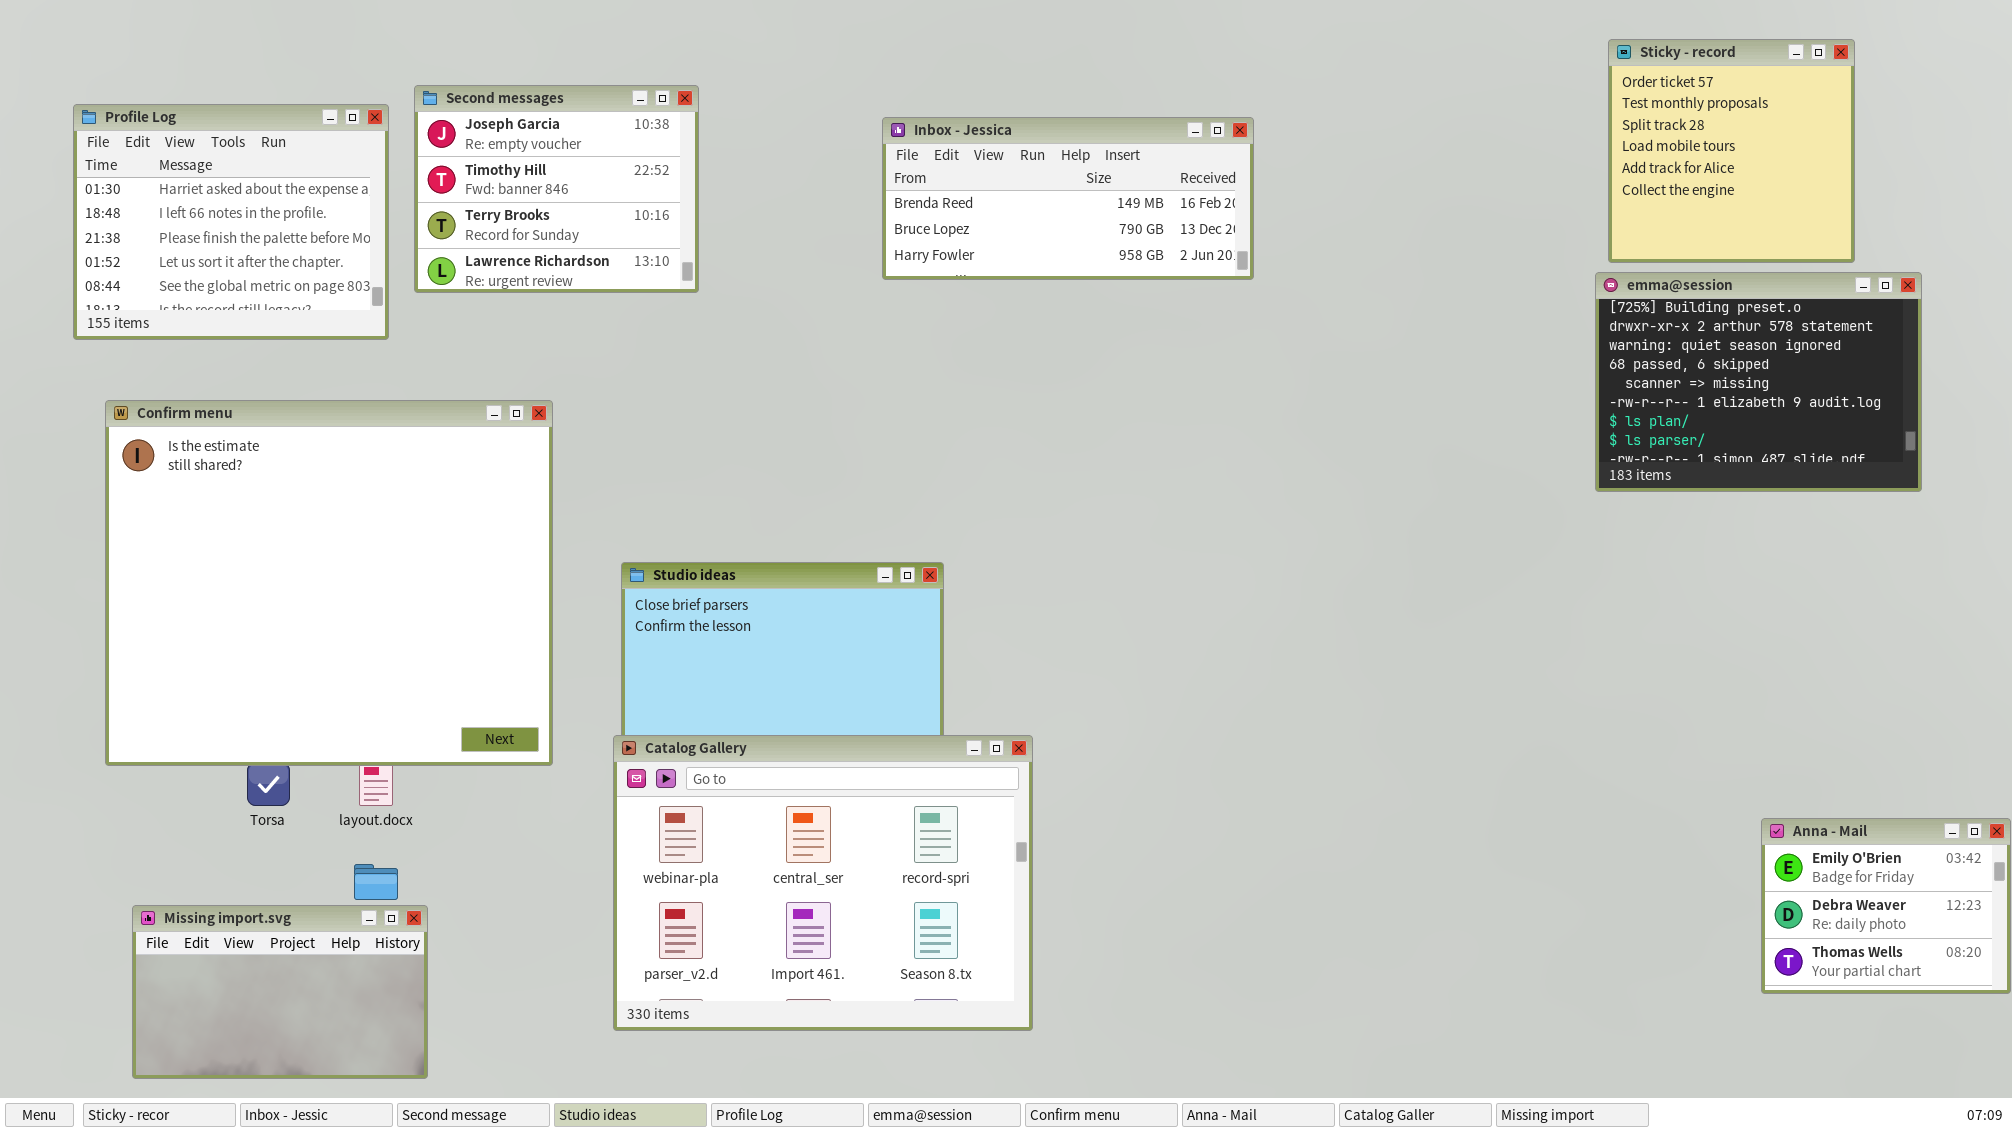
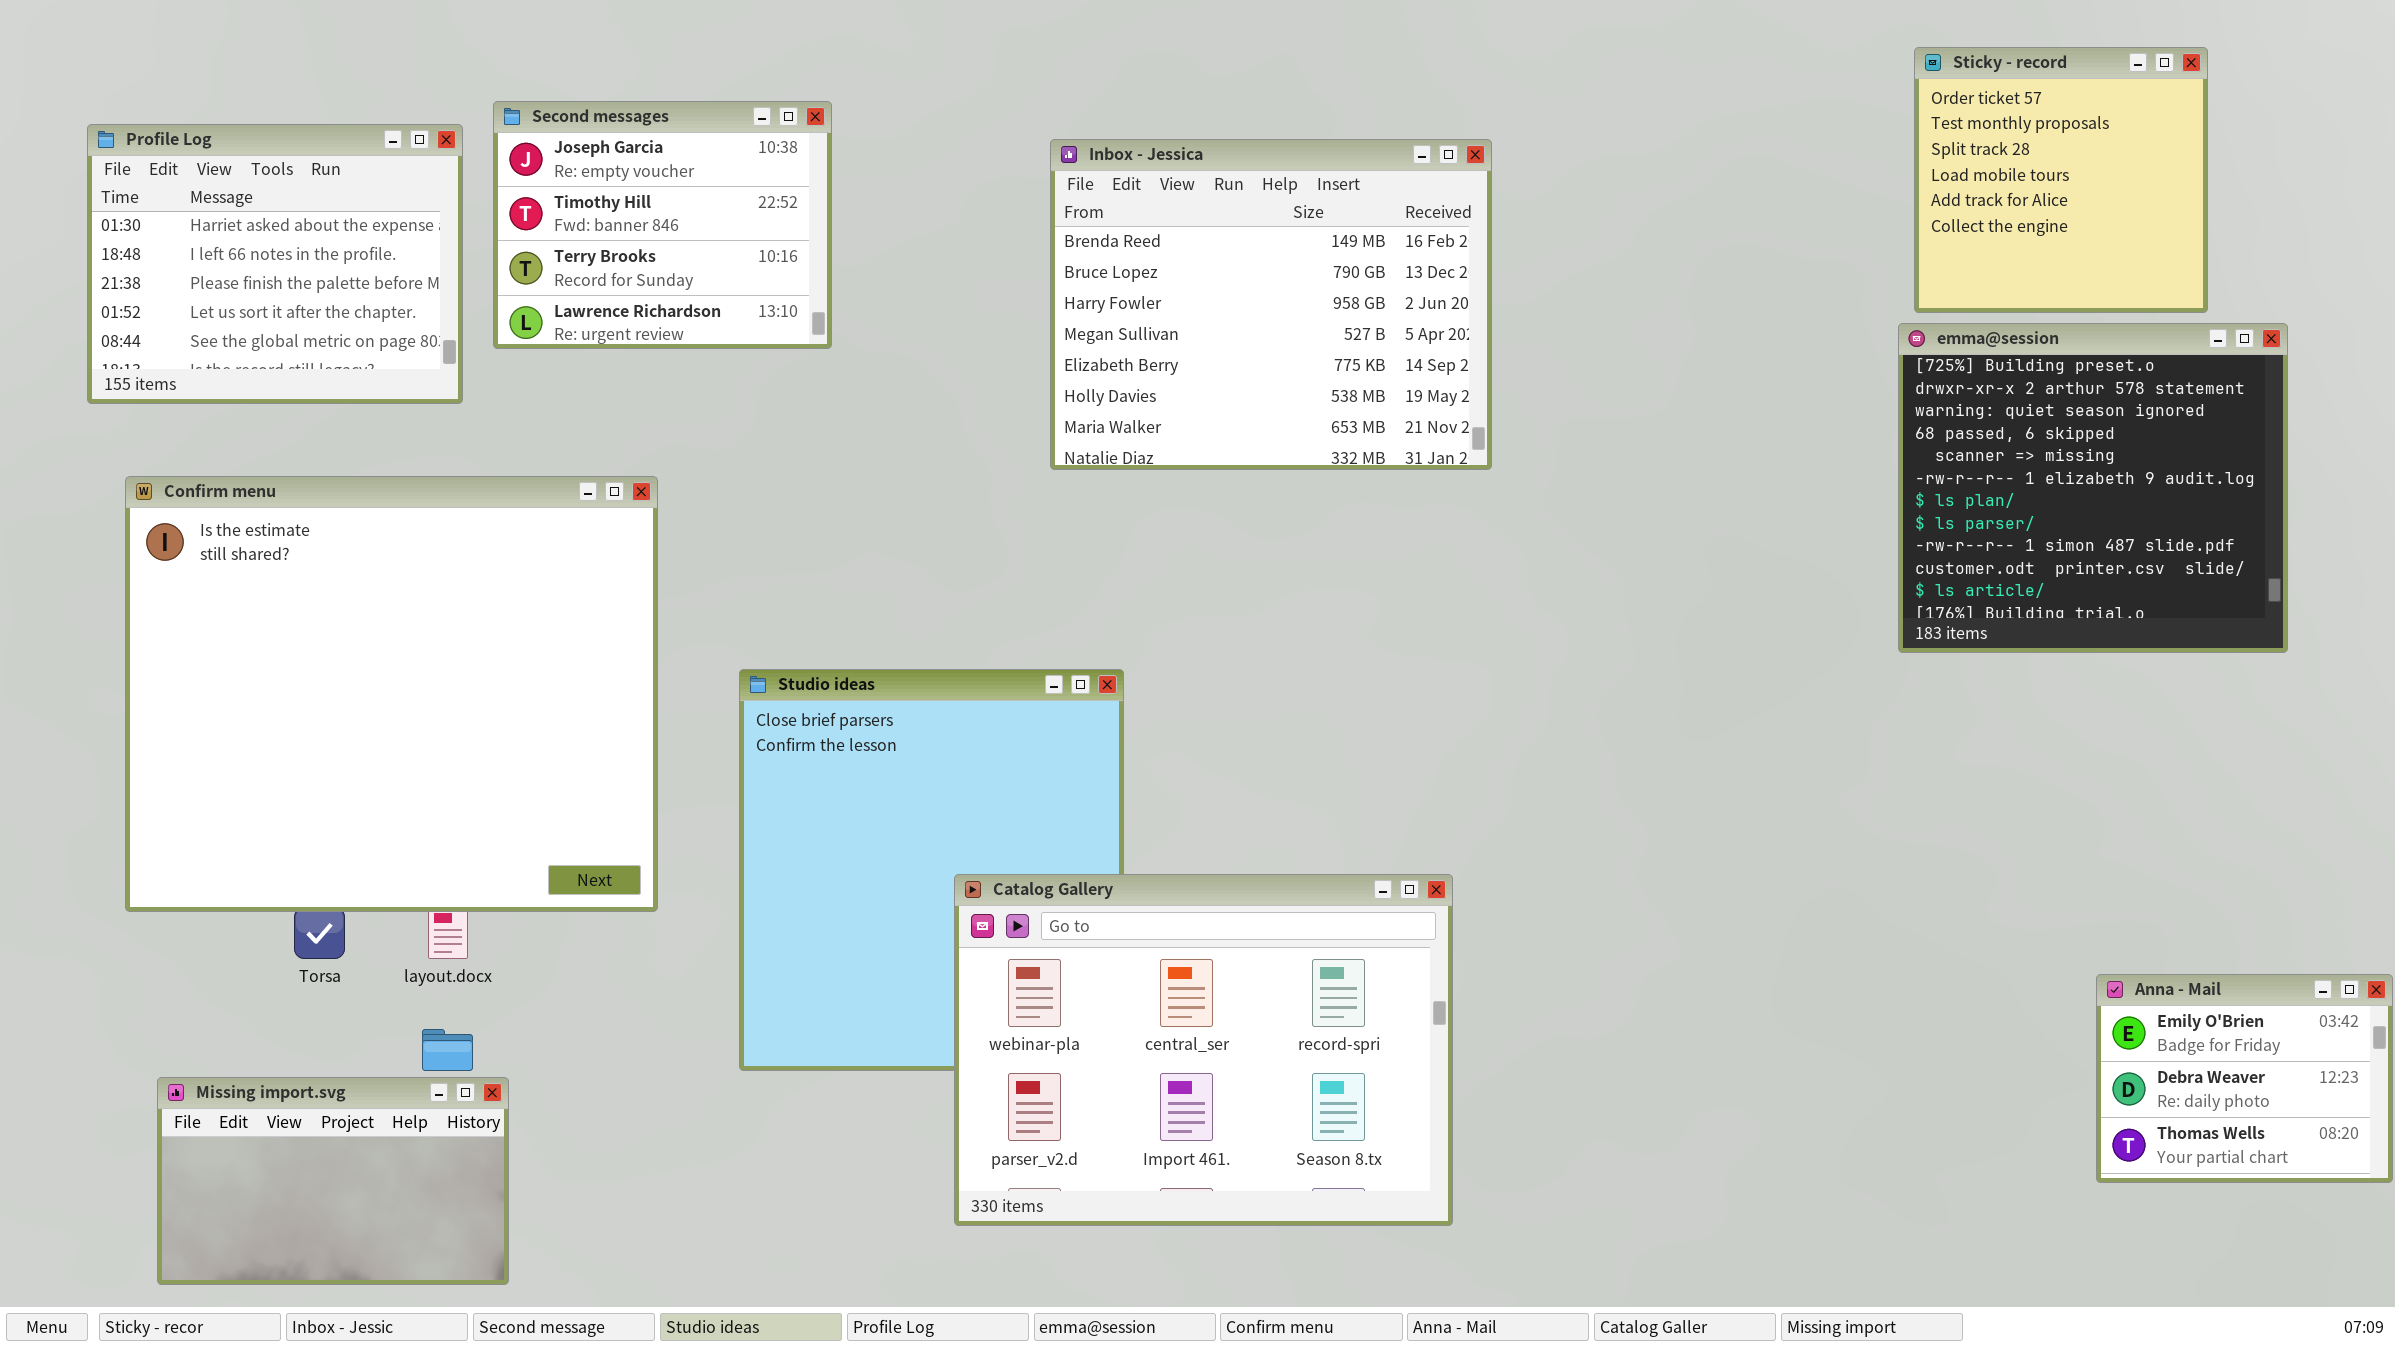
Inbox - Jessica: [882,117,1254,280] -> [1050,139,1492,470], resized
emma@session: [1595,272,1922,492] -> [1898,323,2288,653], resized
Catalog Gallery: [613,735,1033,1031] -> [954,874,1453,1226], moved

